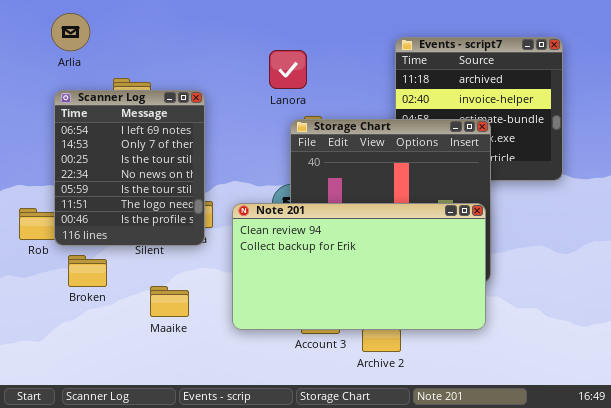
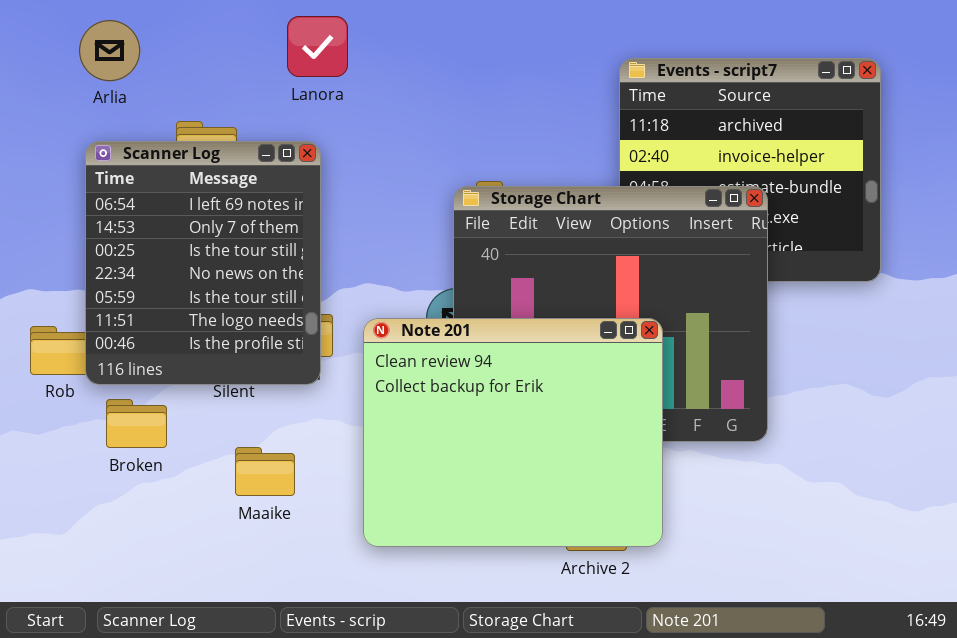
Lanora: [269,50,307,89] -> [287,16,348,77], moved
Note 201: [232,203,486,330] -> [363,318,663,547], resized

